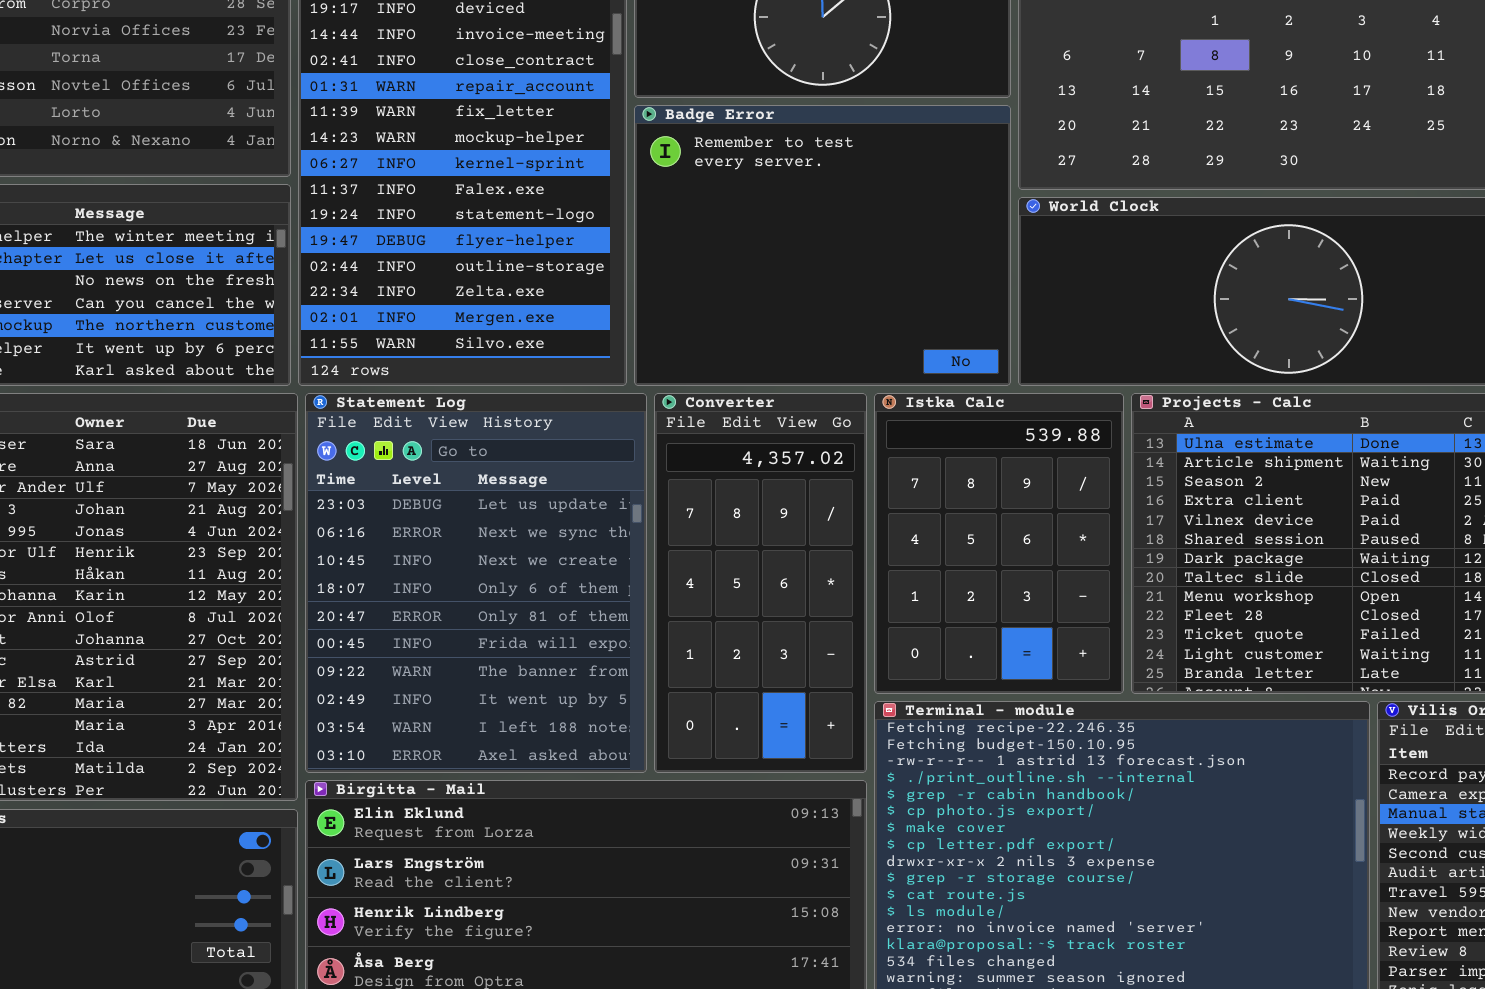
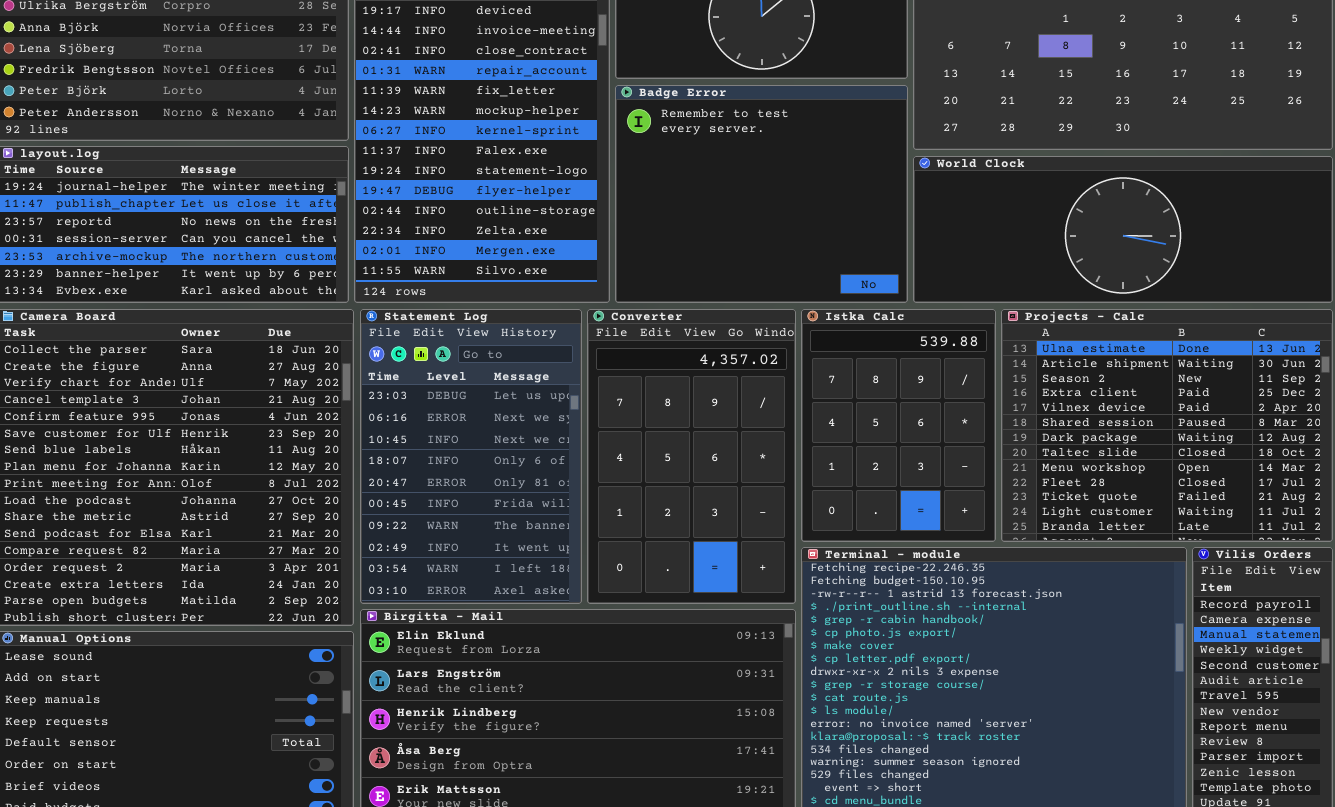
Statement Log: [305,393,647,773] -> [360,309,582,604], resized
Converter: [654,393,867,773] -> [587,309,796,604], resized

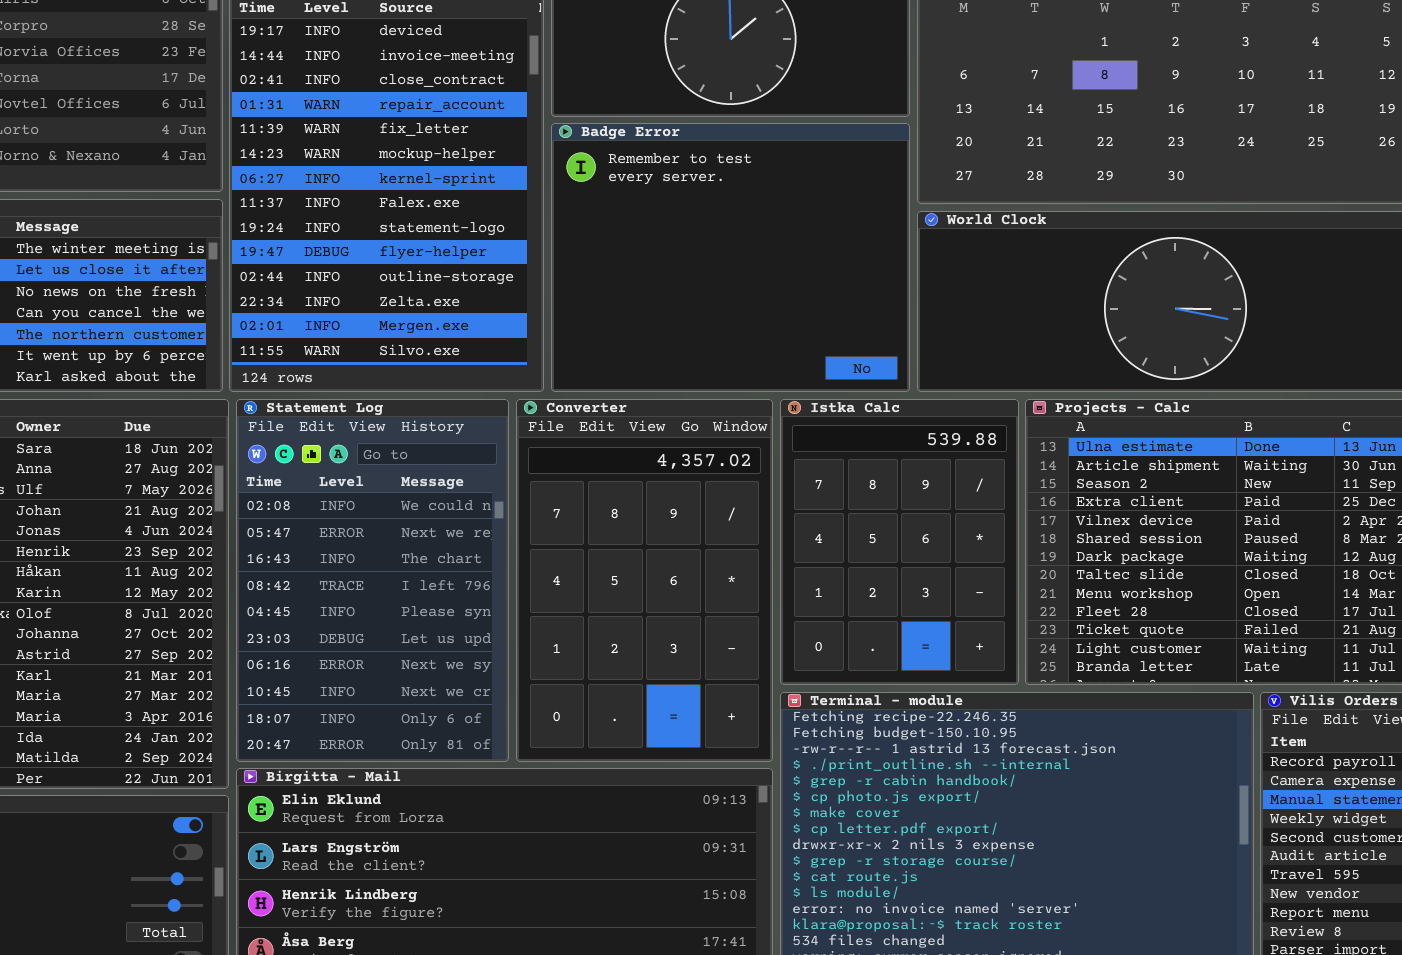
Statement Log: [360,309,582,604] -> [236,399,509,762], scrolled up 5 rows

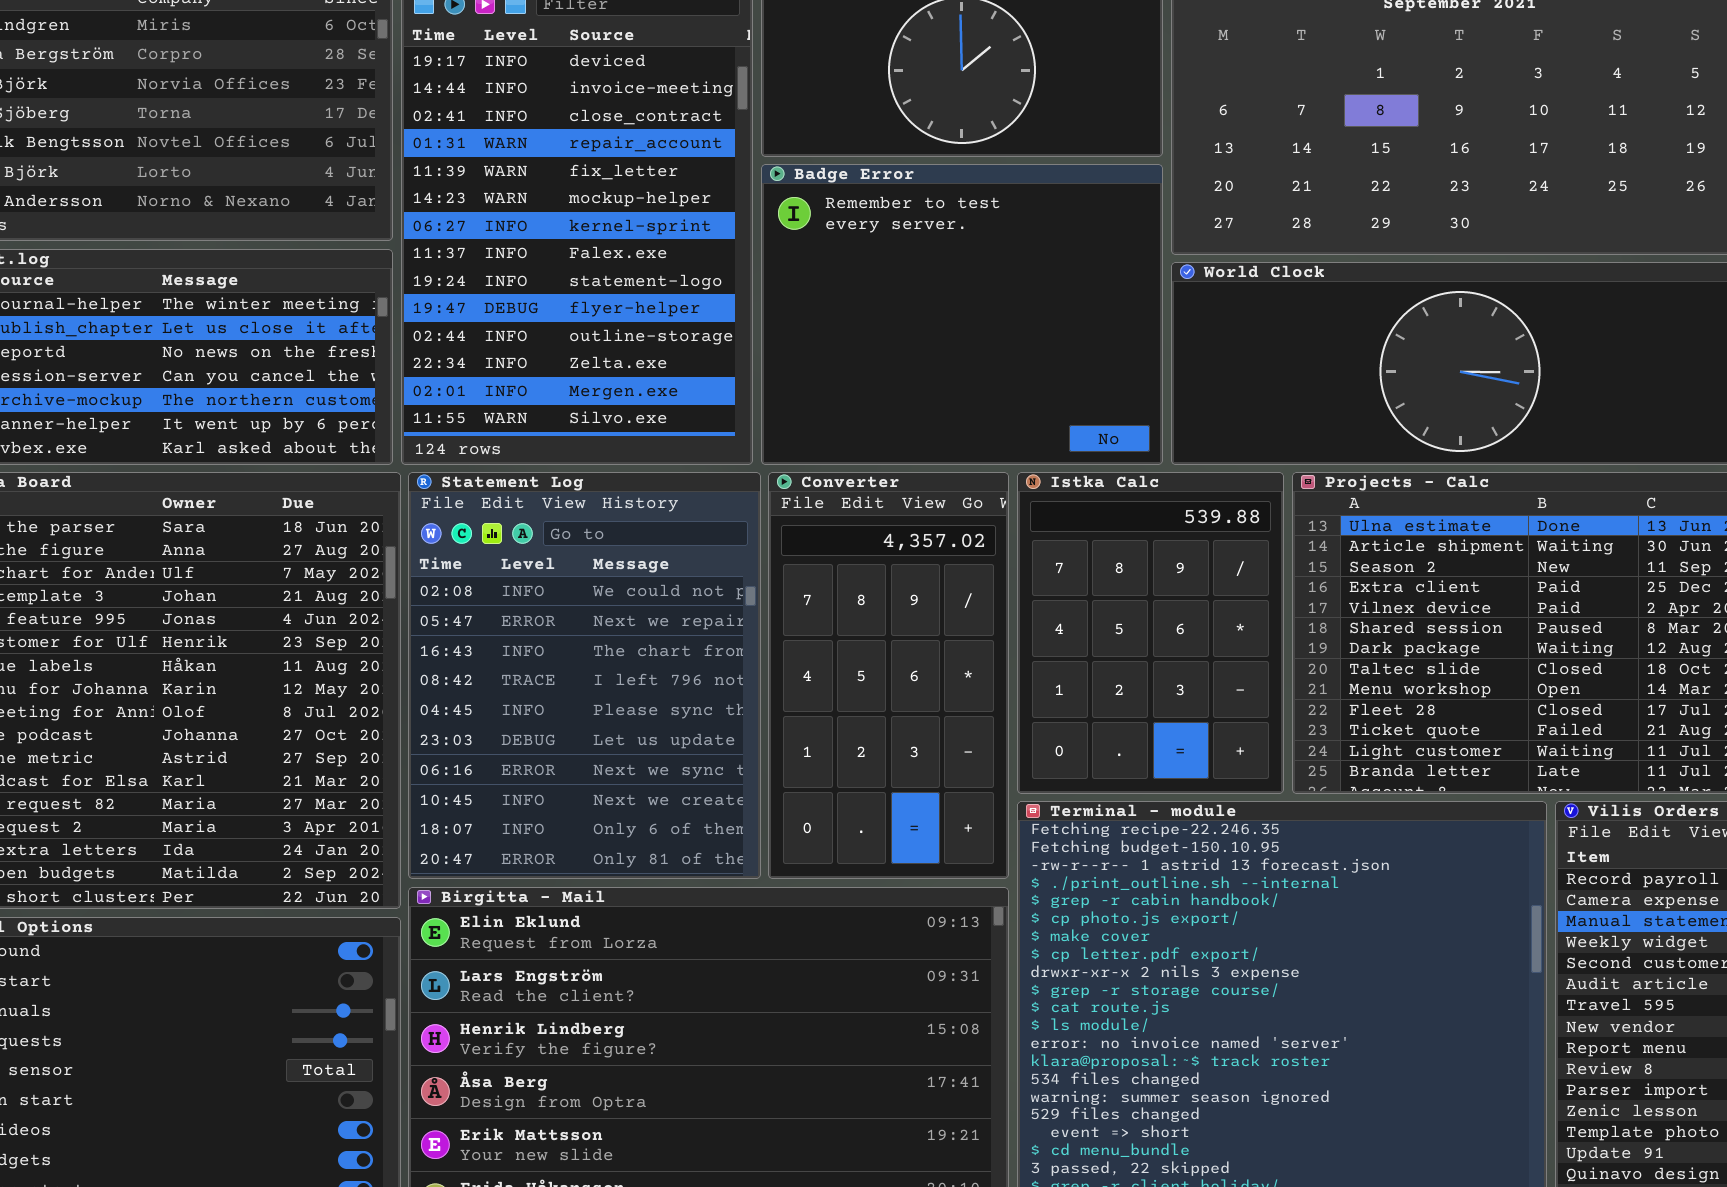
Statement Log: [236,399,509,762] -> [408,472,761,879], resized
Converter: [516,399,773,762] -> [768,472,1009,879], resized

